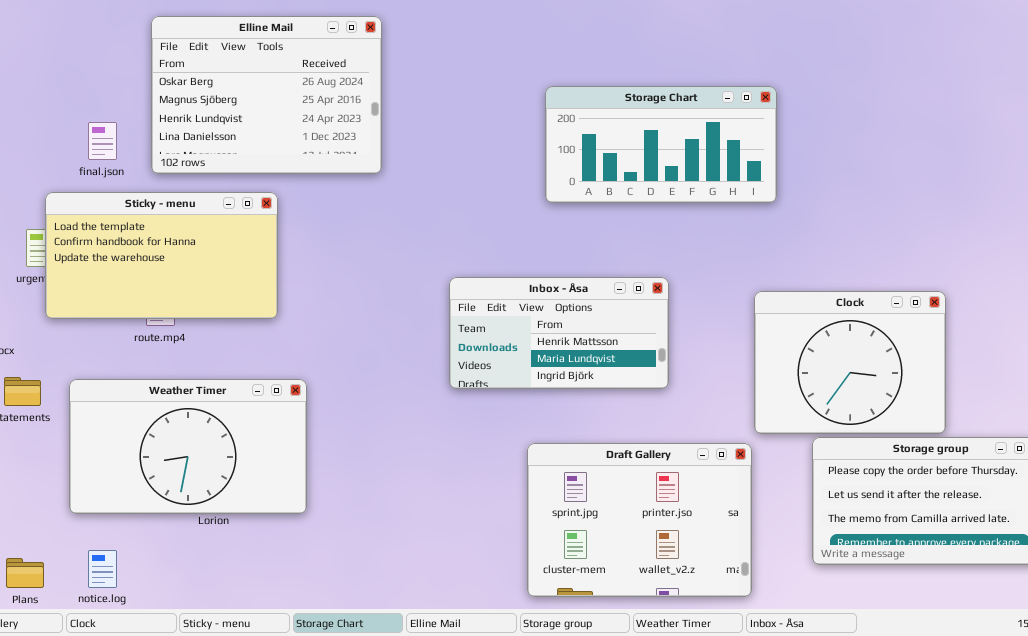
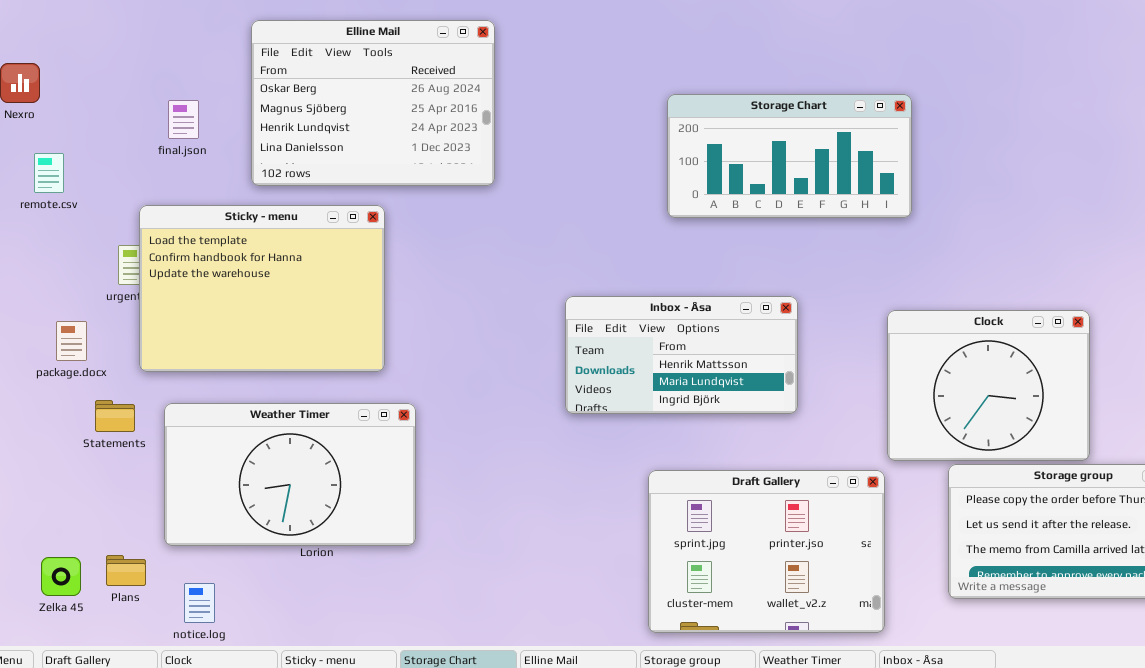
final.json: [88,122,117,160] -> [168,100,199,139], moved
Sticky - menu: [45,192,278,319] -> [139,205,385,372], resized
Plans: [6,558,44,588] -> [106,555,146,586], moved

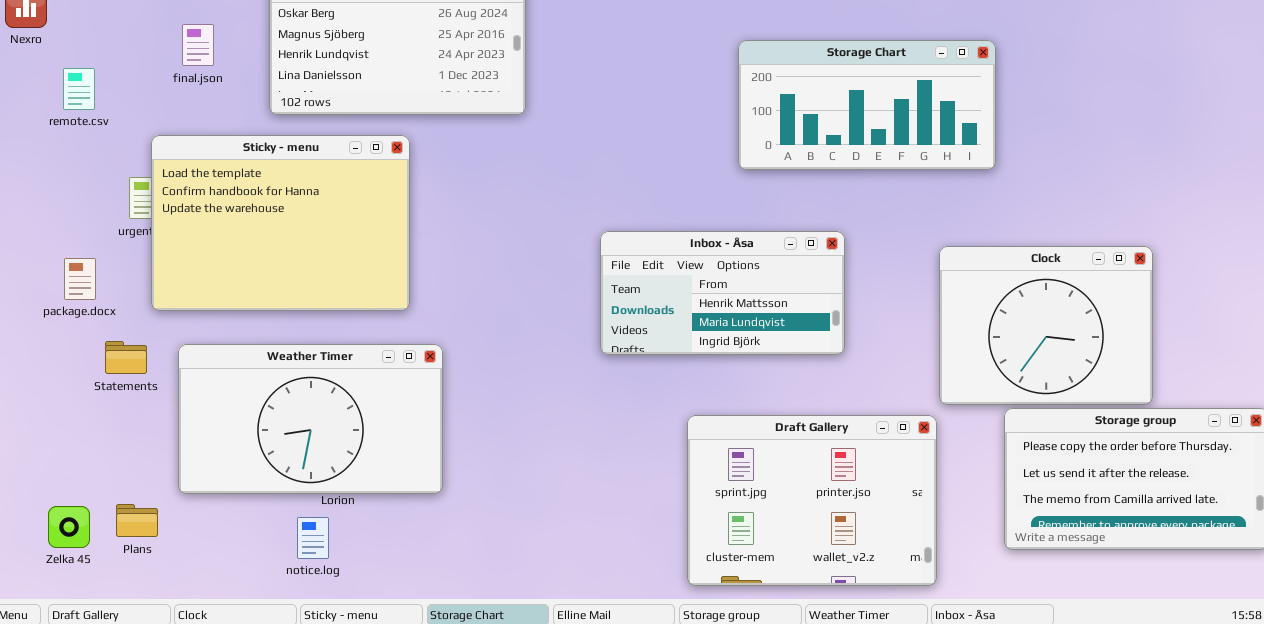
Storage Chart: [667,94,912,218] -> [738,40,996,170], moved
remote.csv: [34,153,64,193] -> [63,68,95,110], moved
notice.log: [184,583,215,623] -> [297,517,329,559], moved

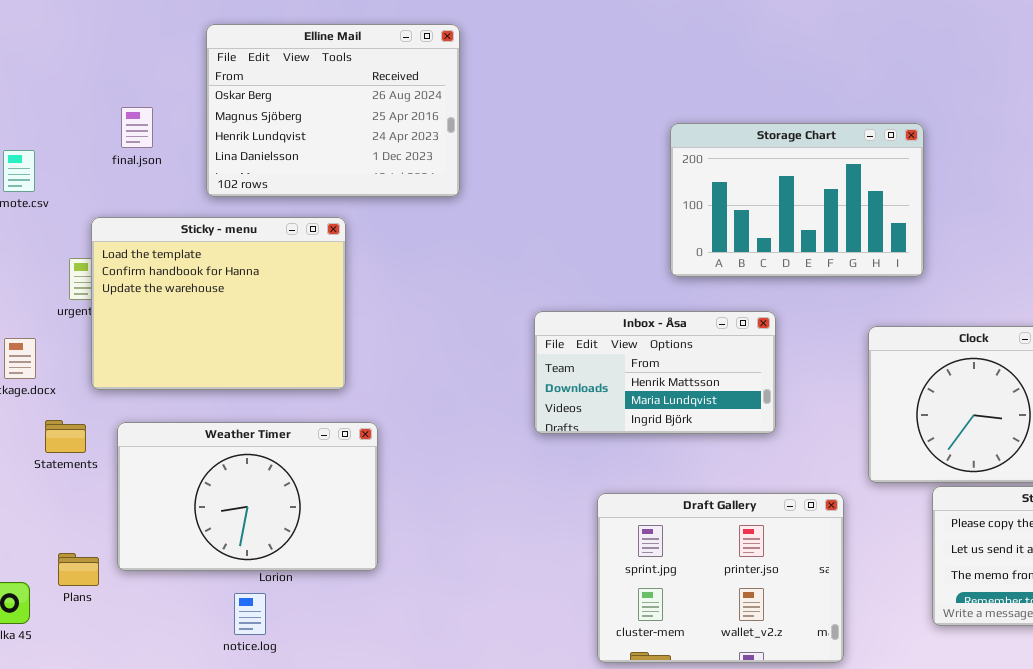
Storage Chart: [738,40,996,170] -> [670,123,924,277], resized
Draft Gallery: [687,415,937,586] -> [597,493,844,663], moved
Plans: [116,504,158,537] -> [58,553,99,586], moved

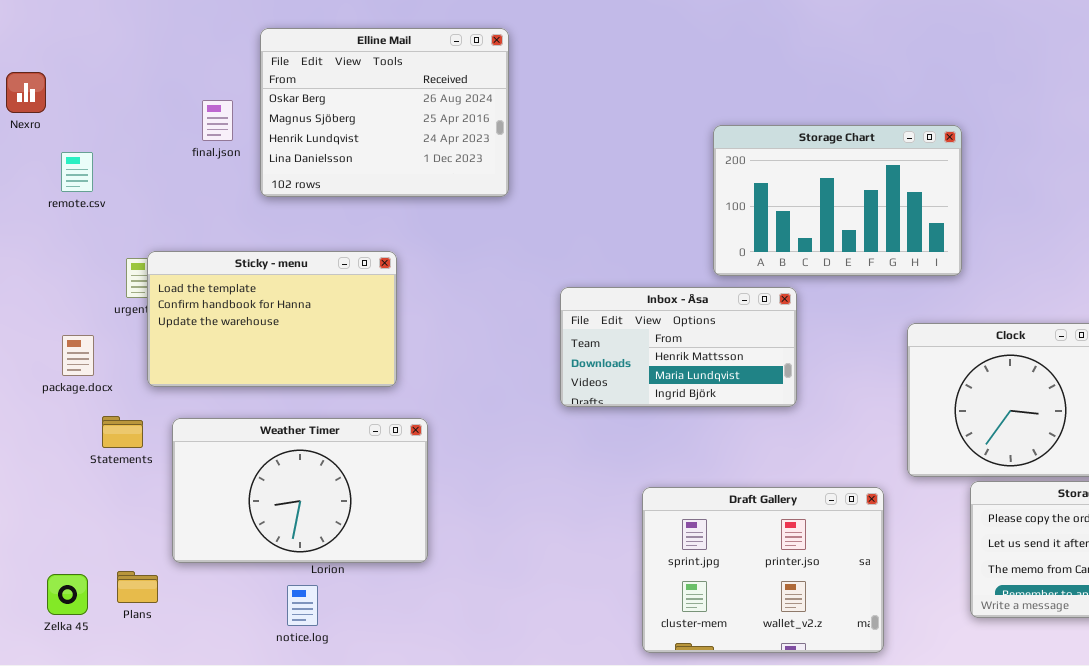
final.json: [121,107,153,148] -> [202,100,233,141], moved
Sticky - menu: [91,217,346,390] -> [147,251,397,387], resized
Inbox - Åsa: [534,311,776,434] -> [560,287,797,407], moved
Plans: [58,553,99,586] -> [117,571,158,603], moved

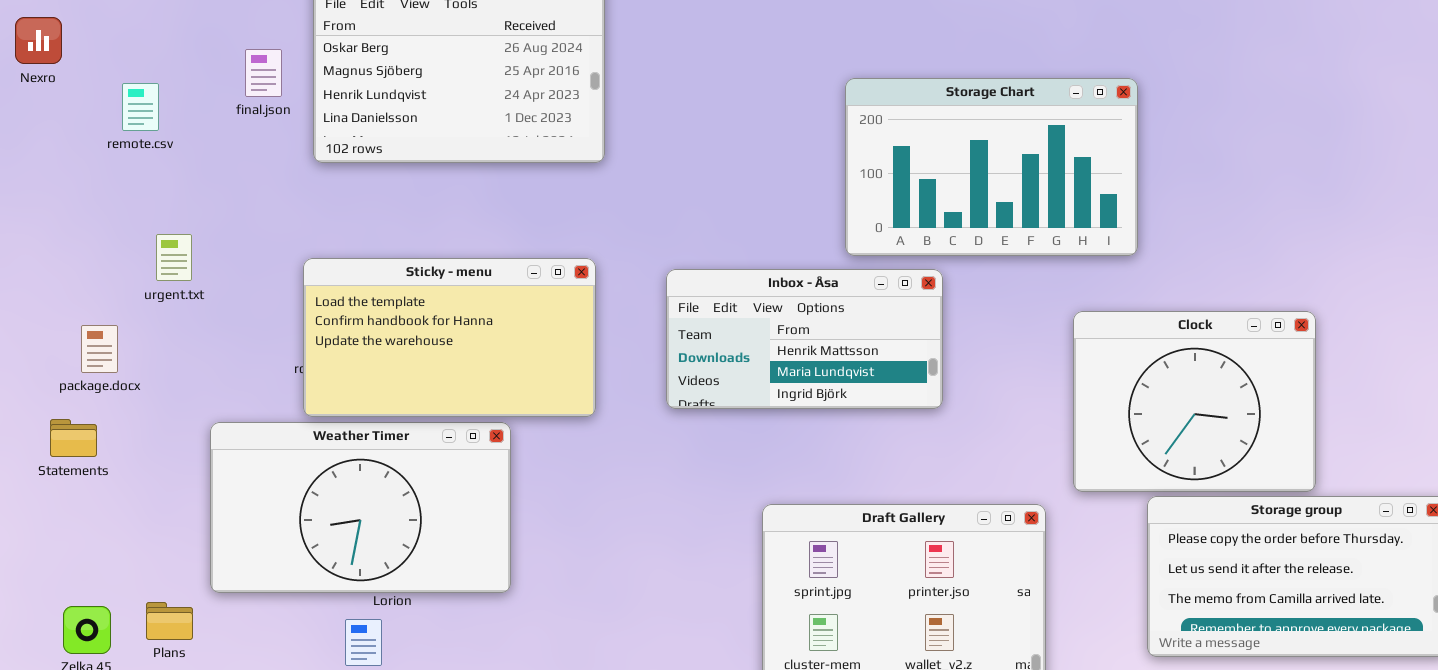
remote.csv: [61,152,93,192] -> [122,83,159,131], moved
Sticky - menu: [147,251,397,387] -> [303,258,596,417], moved
Statements: [102,416,143,448] -> [50,419,97,457], moved

